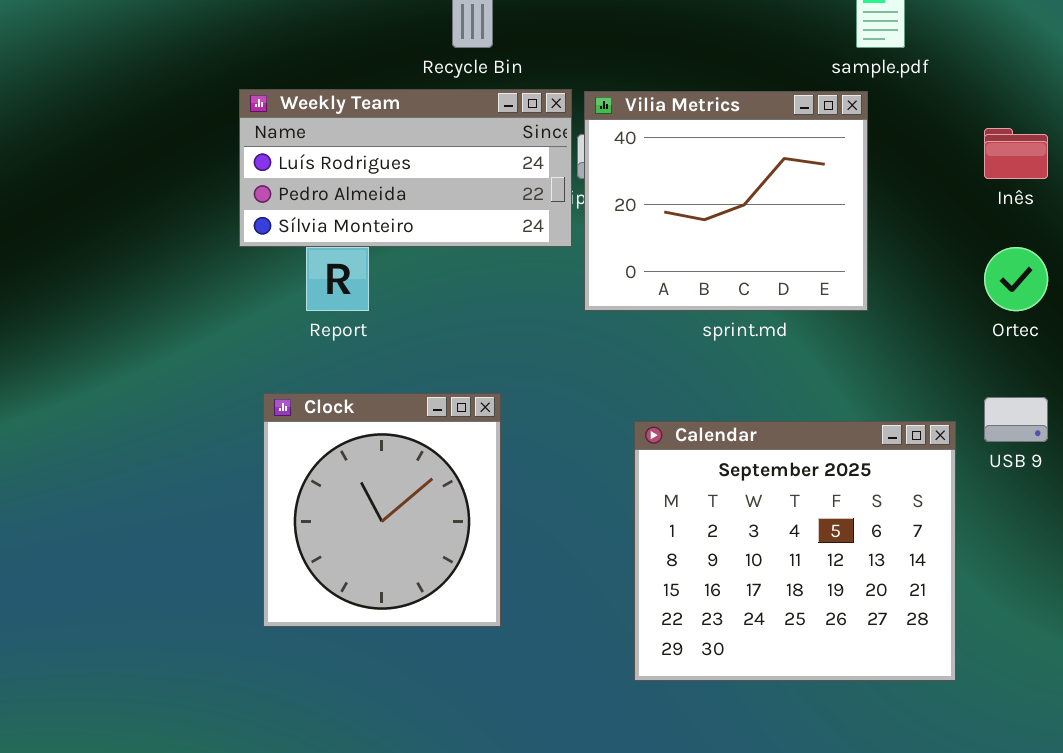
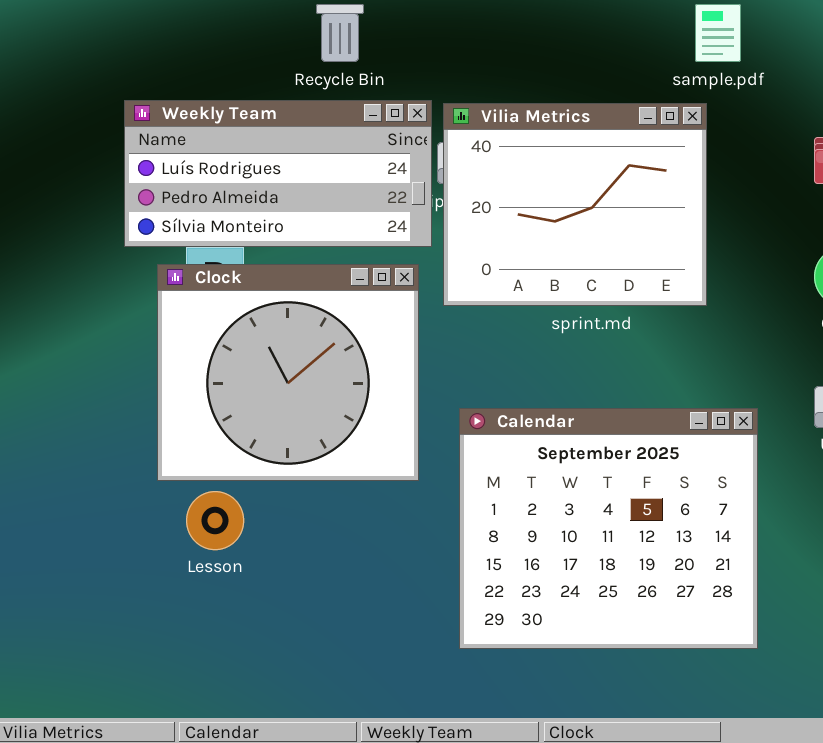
Clock: [263,393,501,627] -> [157,264,419,481], moved, resized
Calendar: [634,421,956,681] -> [459,408,758,649], moved

